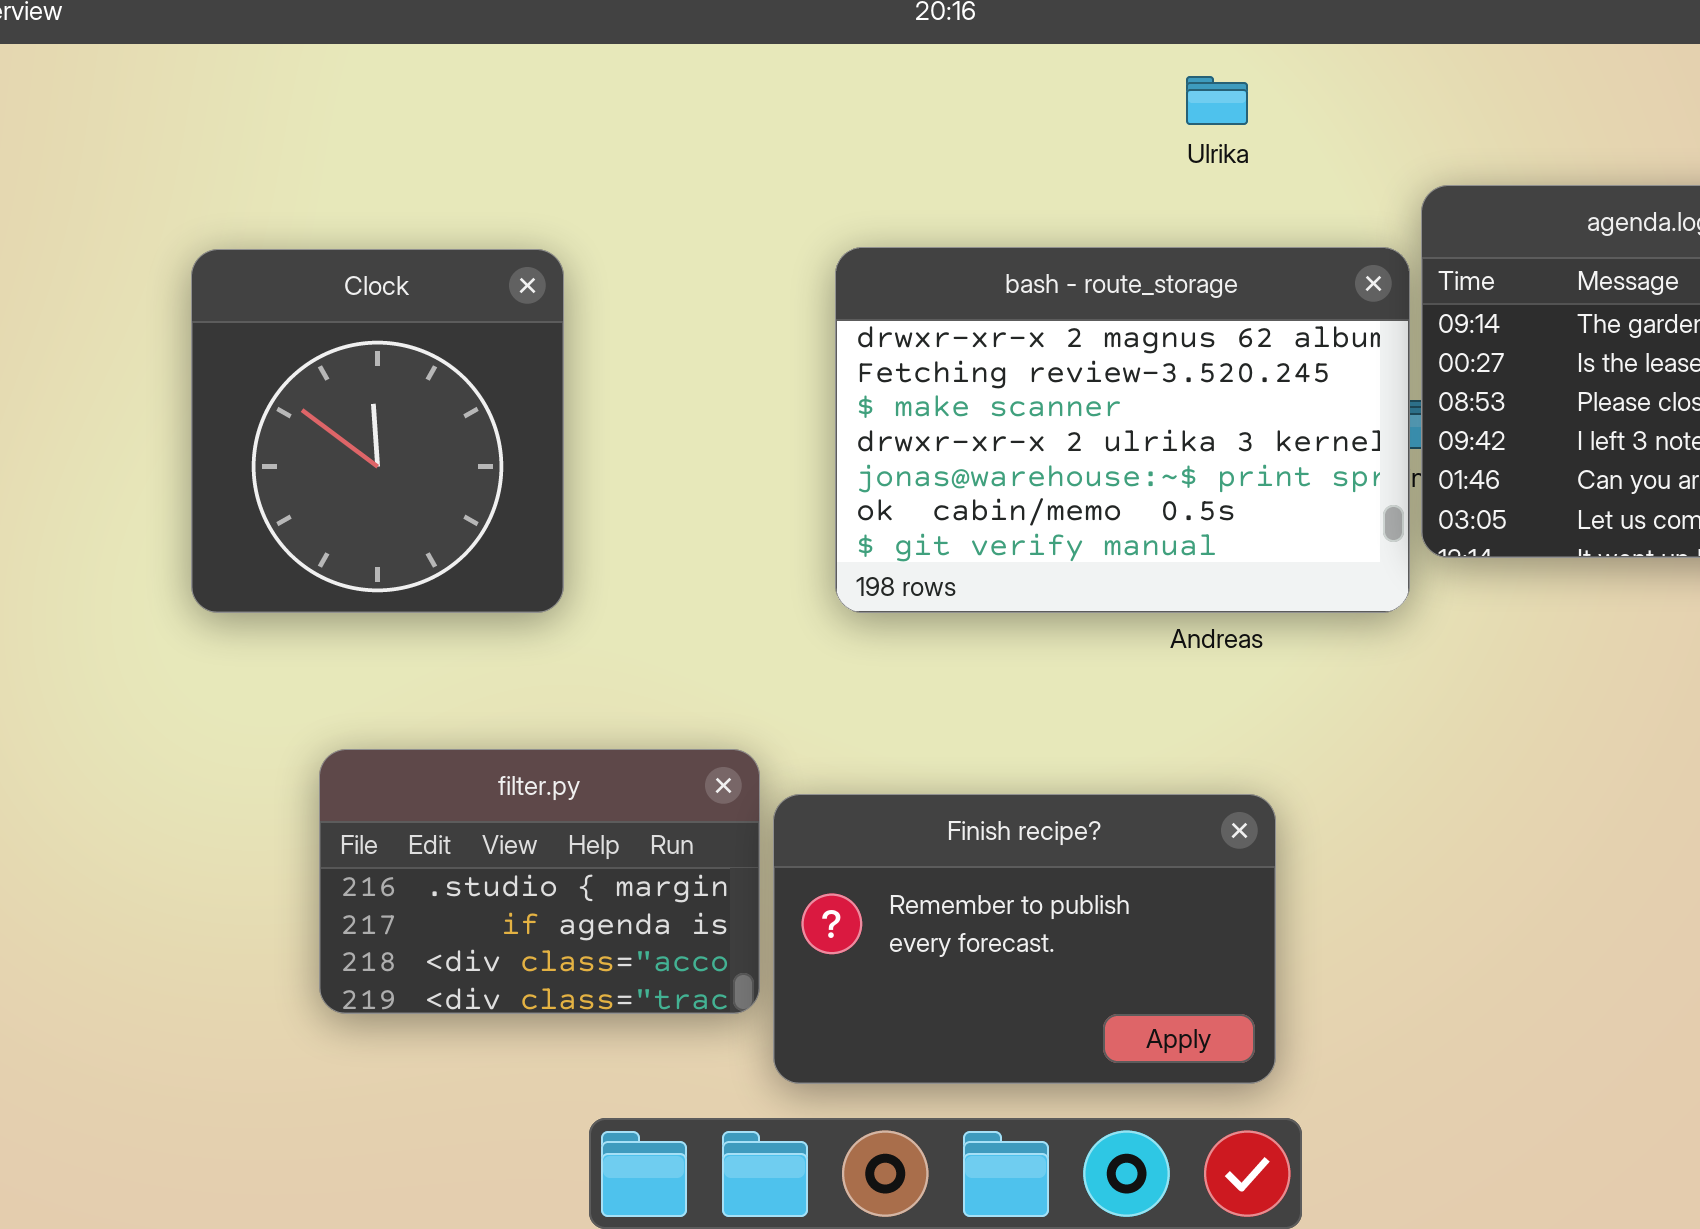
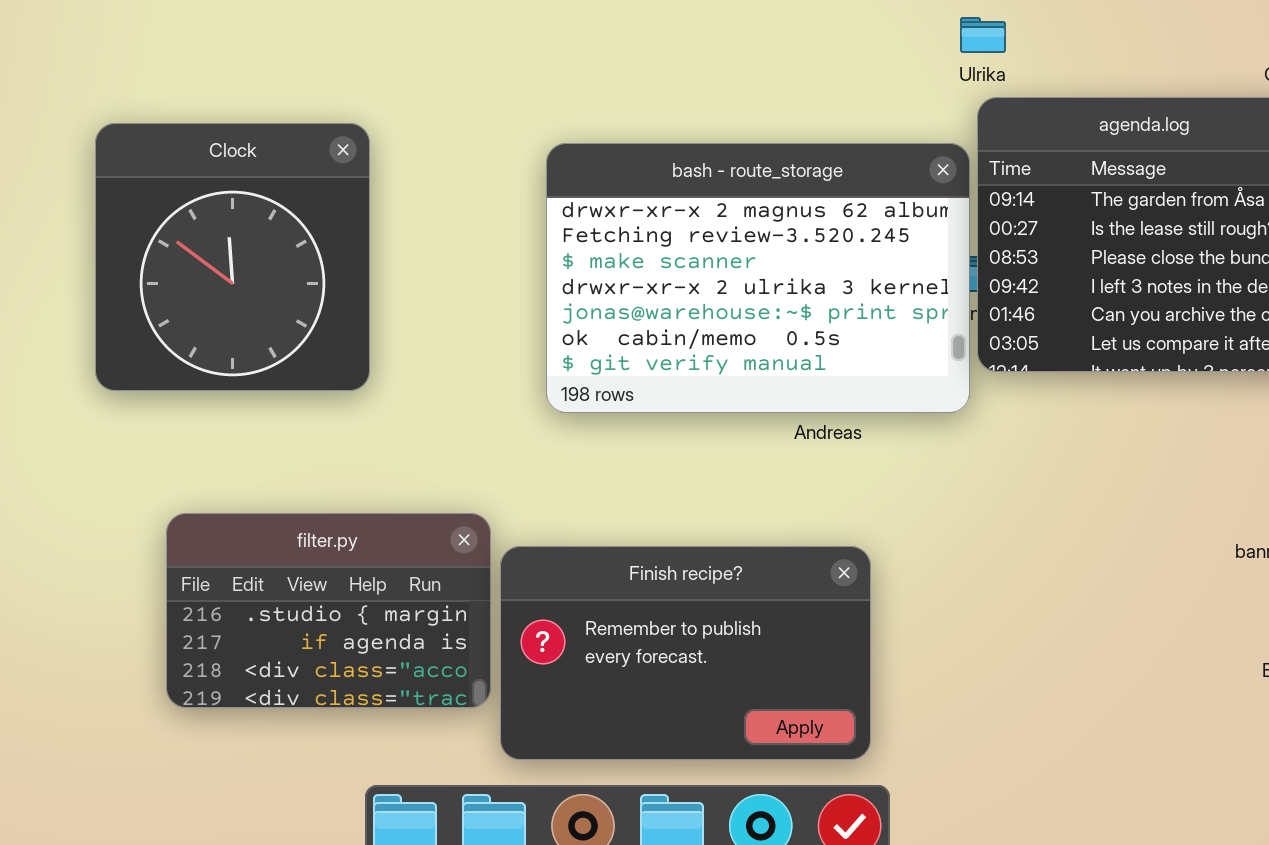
Ulrika: [1186,76,1248,125] -> [960,17,1006,53], moved
Clock: [191,249,564,613] -> [95,123,370,391], moved

